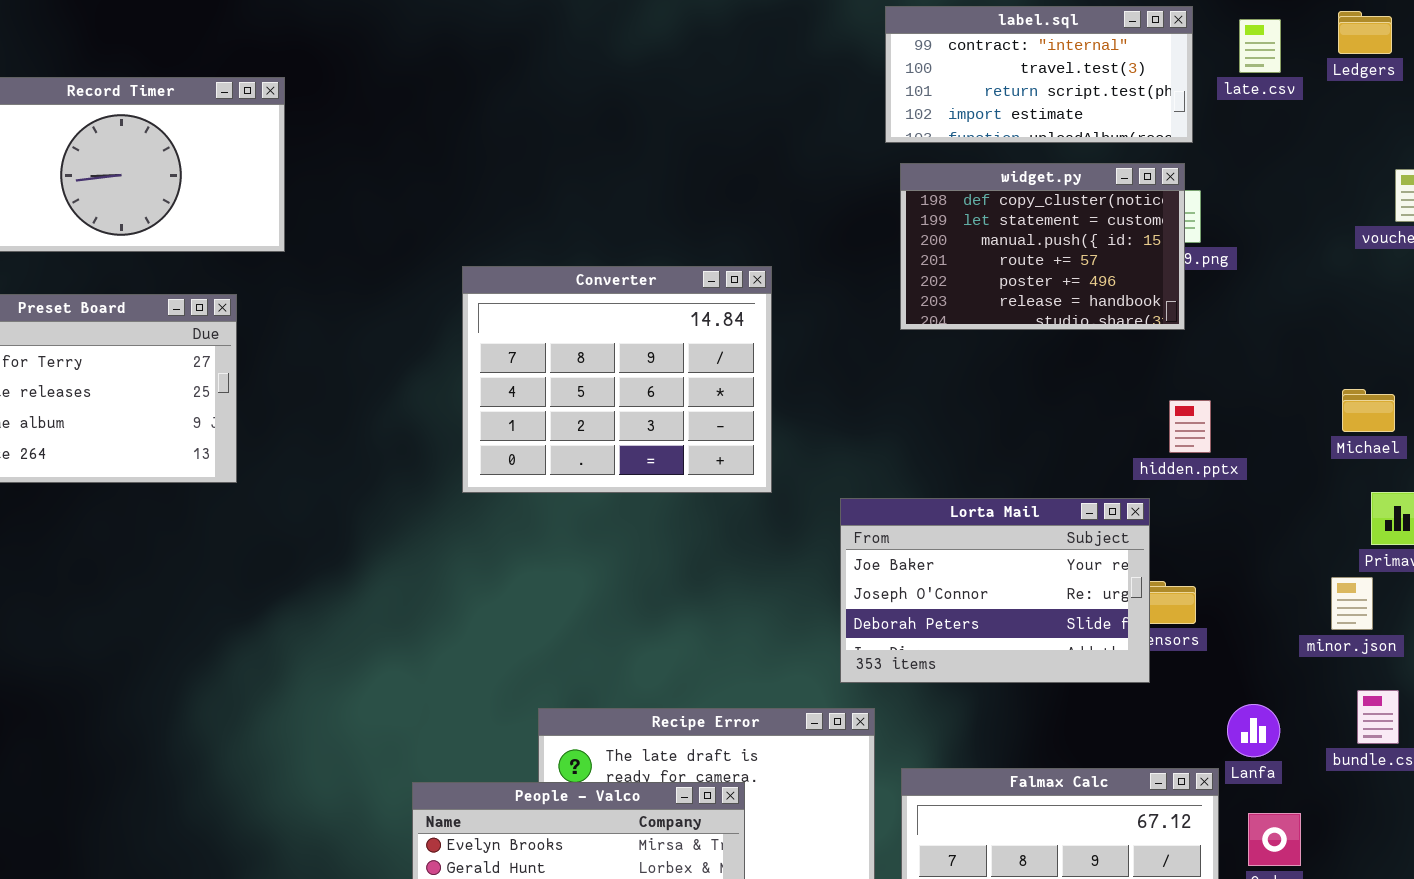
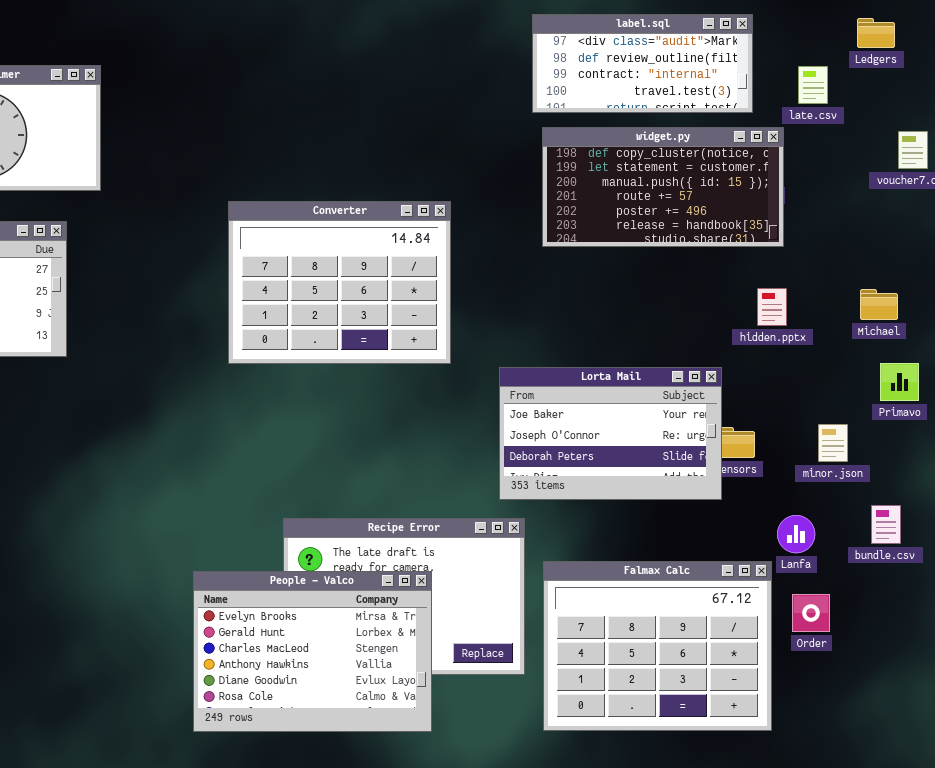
label.sql: [885,6,1193,143] -> [532,14,753,113], scrolled up 2 rows
late.csv: [1239,19,1281,73] -> [798,66,828,104], moved
widget.py: [900,163,1185,330] -> [542,127,784,247], resized
hidden.pptx: [1169,400,1211,453] -> [757,288,787,326], moved
minor.json: [1331,577,1373,630] -> [818,424,848,462], moved

